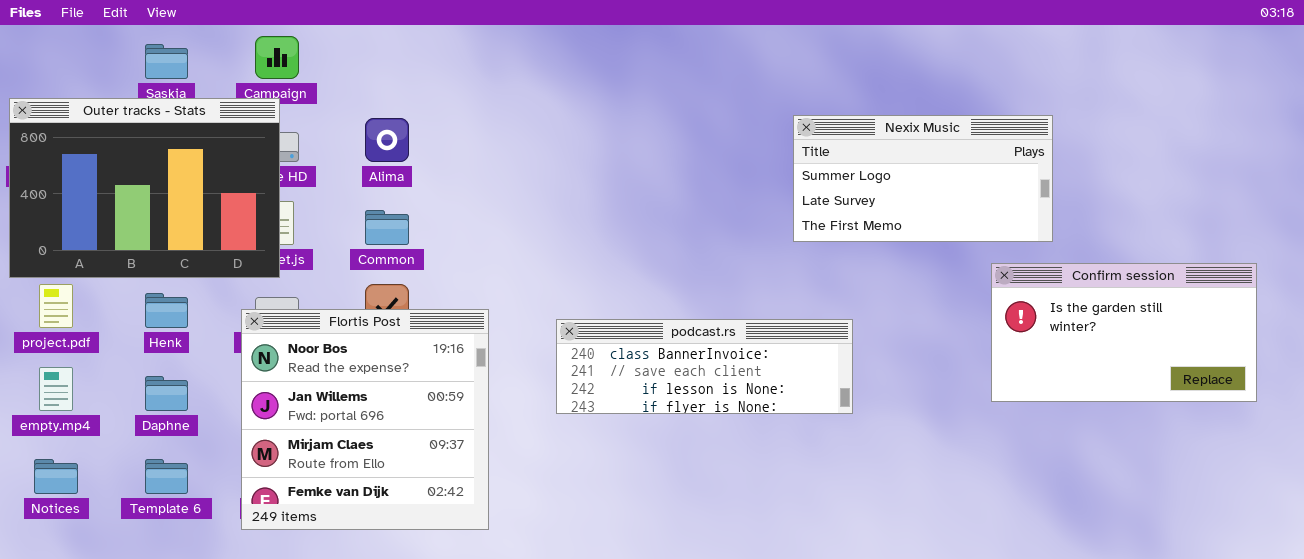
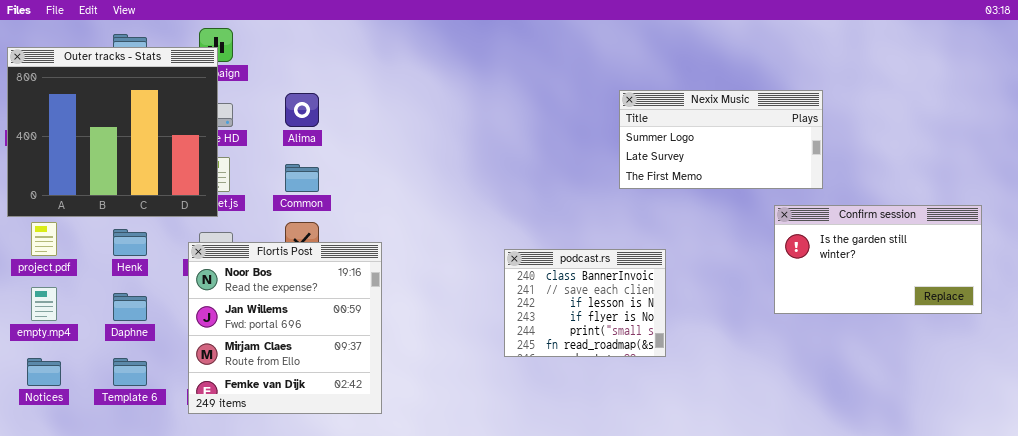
Outer tracks - Stats: [9,98,280,278] -> [7,47,218,217], resized
podcast.rs: [556,319,853,414] -> [504,249,666,357], resized

